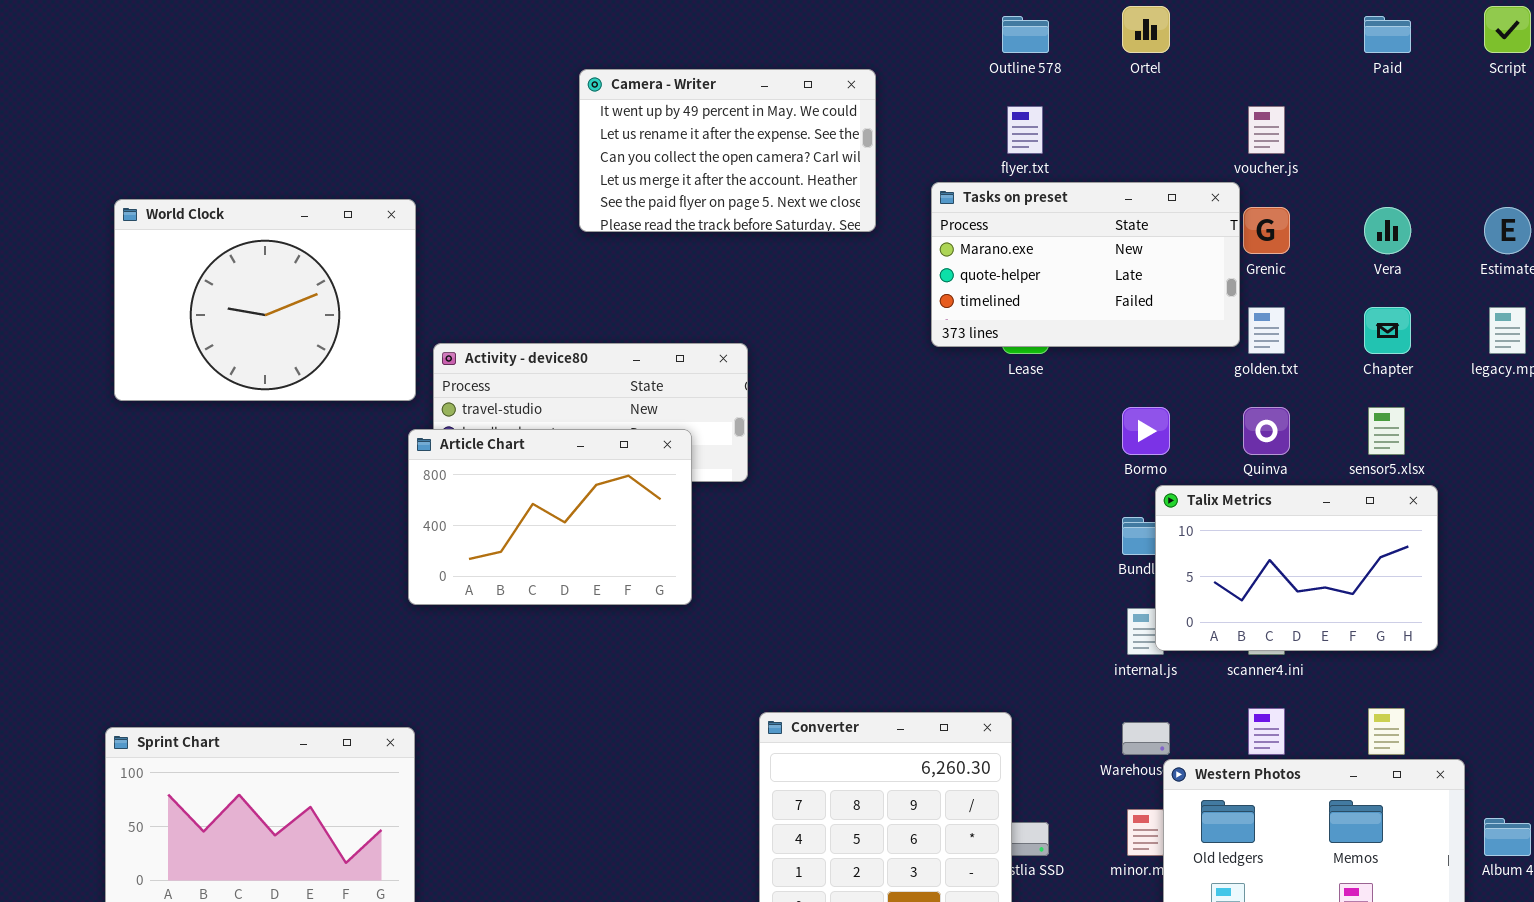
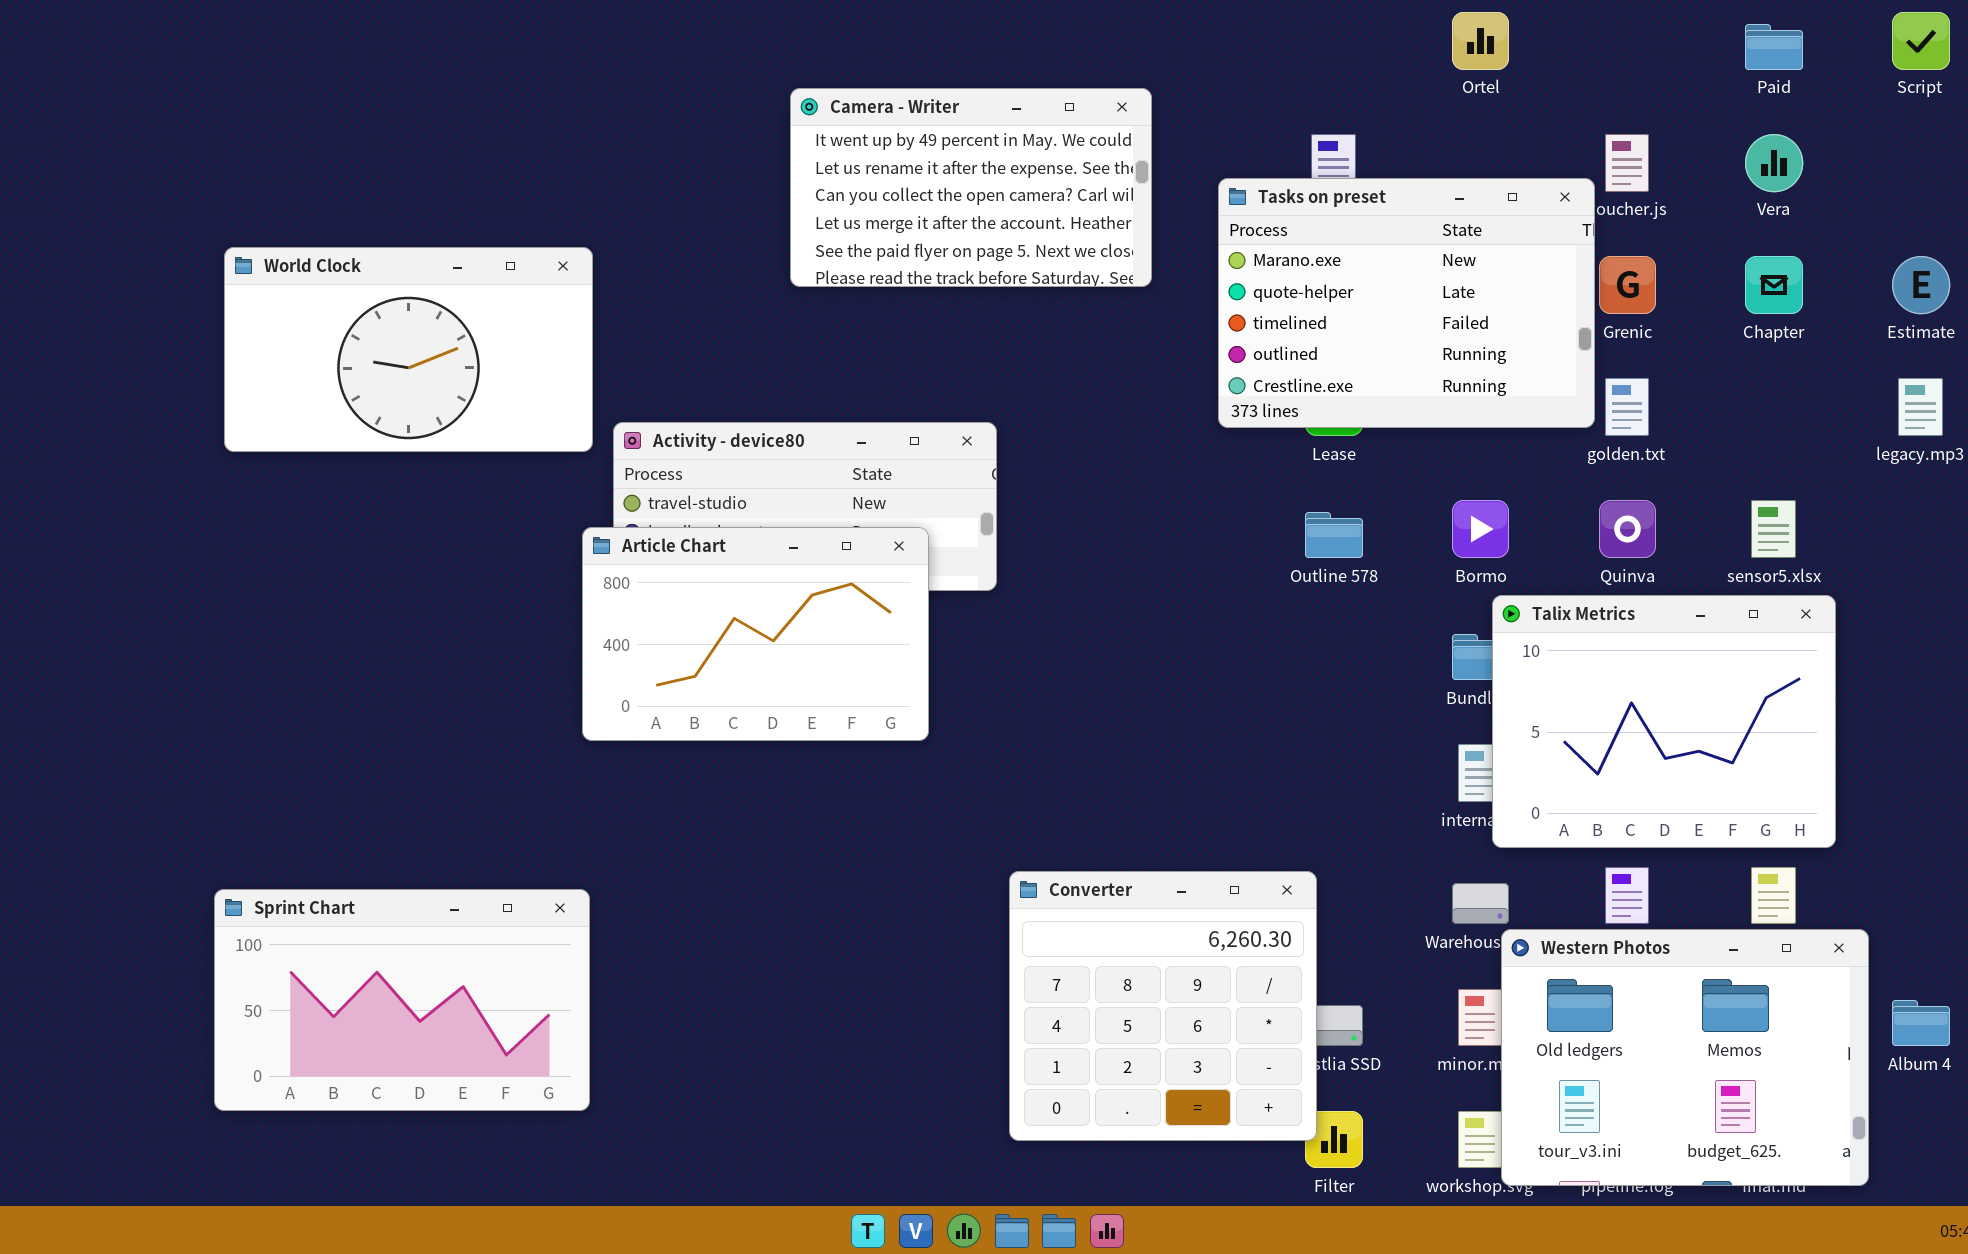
Outline 578: [1002,16,1049,53] -> [1305,512,1363,558], moved
Tasks on preset: [931,182,1240,347] -> [1218,178,1595,428], resized
World Clock: [114,199,416,401] -> [224,247,593,452], resized
Vera: [1364,207,1411,254] -> [1745,134,1803,192], moved
Chapter: [1364,307,1411,354] -> [1745,256,1803,314], moved
Talix Metrics: [1155,485,1438,651] -> [1492,595,1836,848], resized

